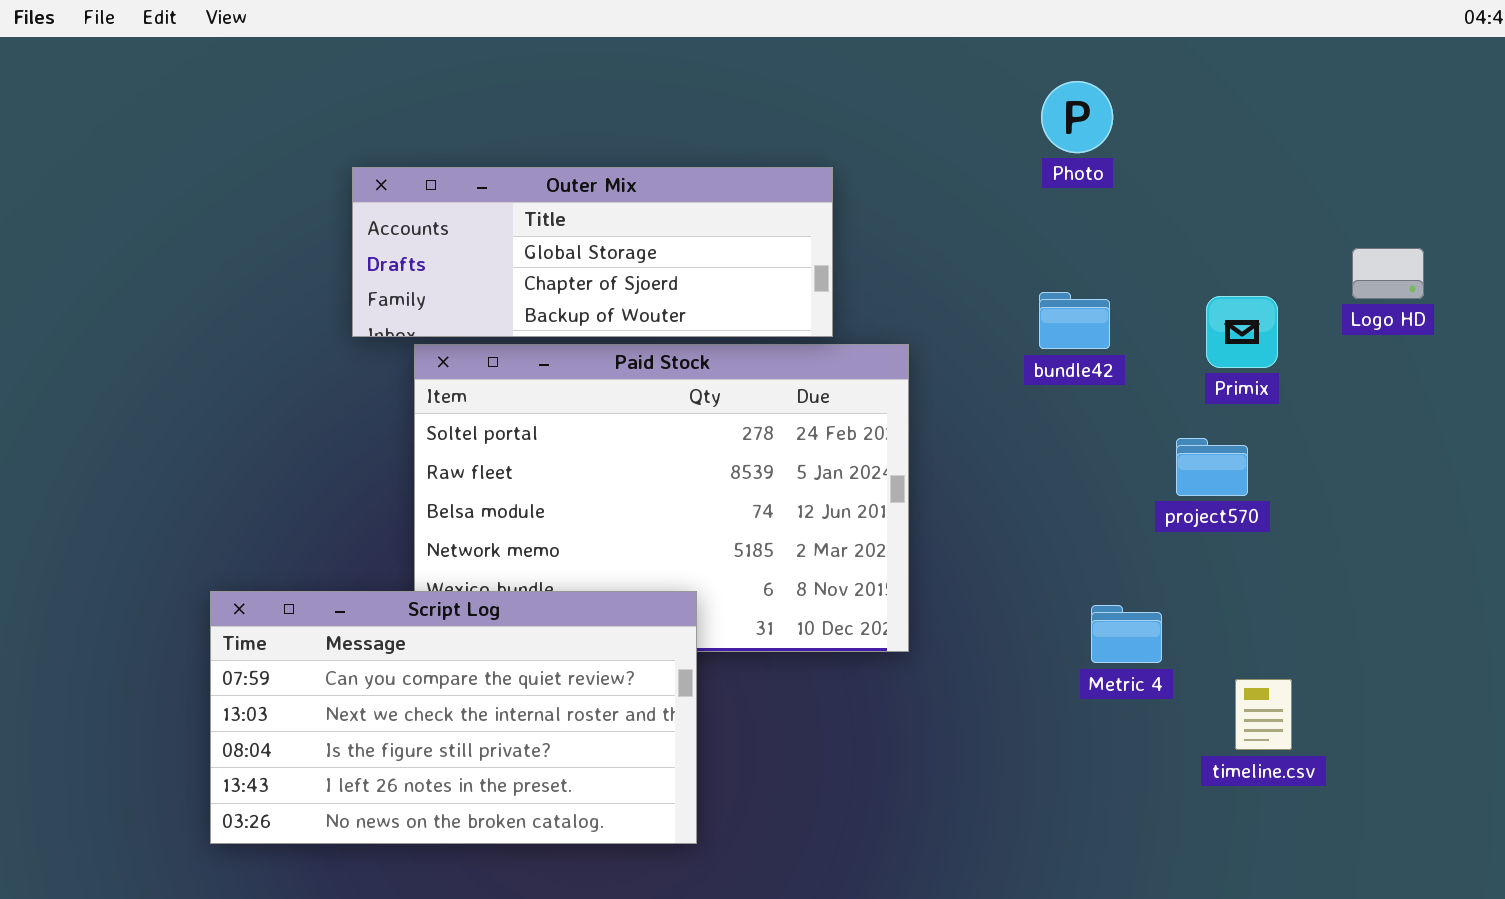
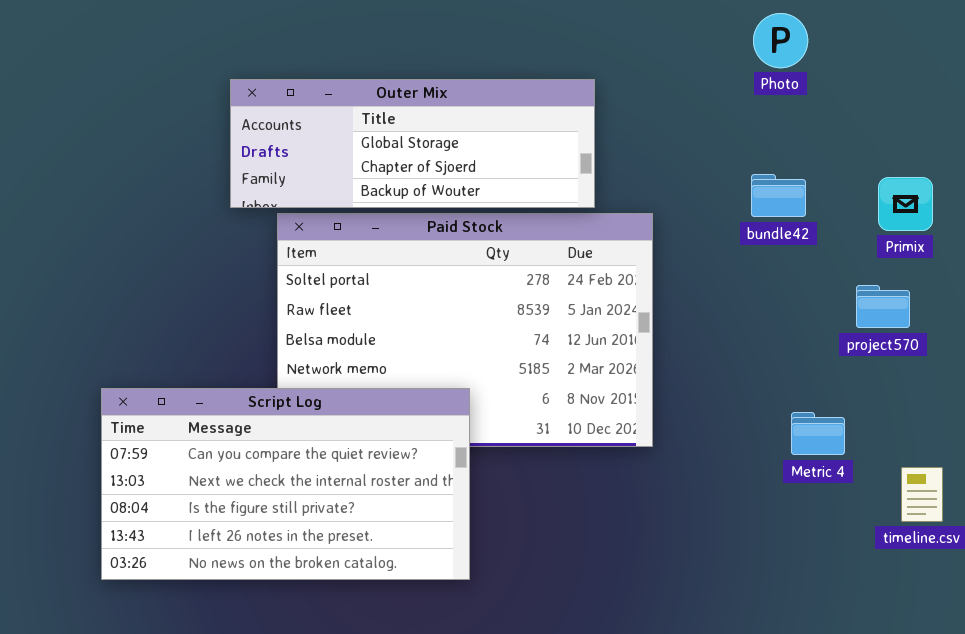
Script Log: [210,591,697,844] -> [101,388,470,580], moved

